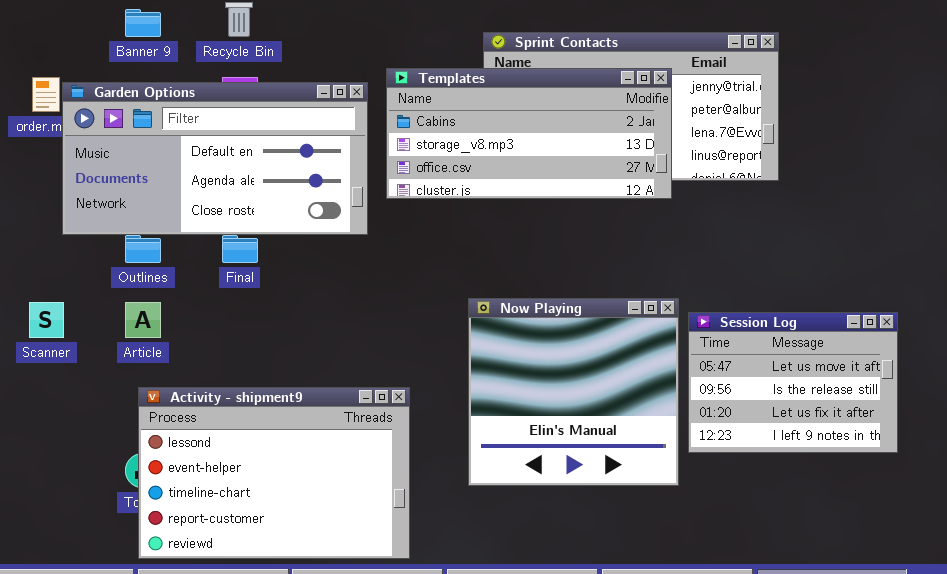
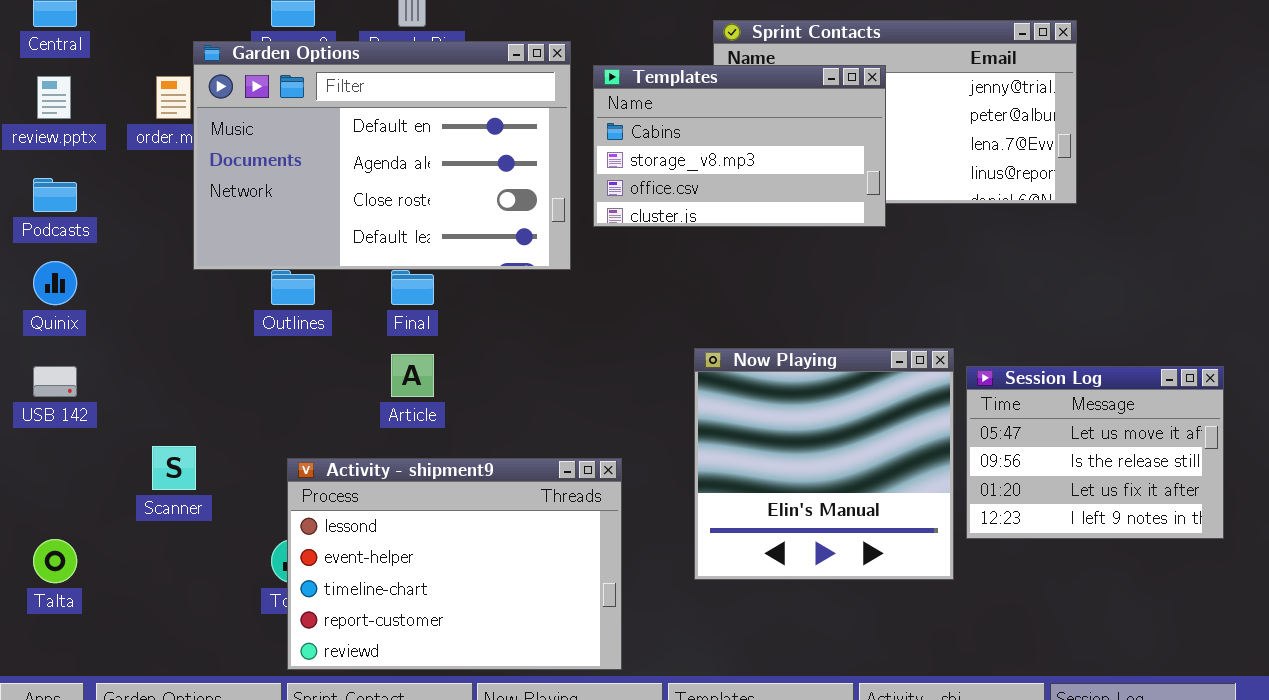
Templates: [386,68,672,199] -> [593,65,886,227], resized
Garden Options: [62,82,368,235] -> [193,41,571,270], resized
Scanner: [29,302,64,338] -> [152,446,196,490], moved
Article: [125,302,161,338] -> [391,354,434,397], moved

